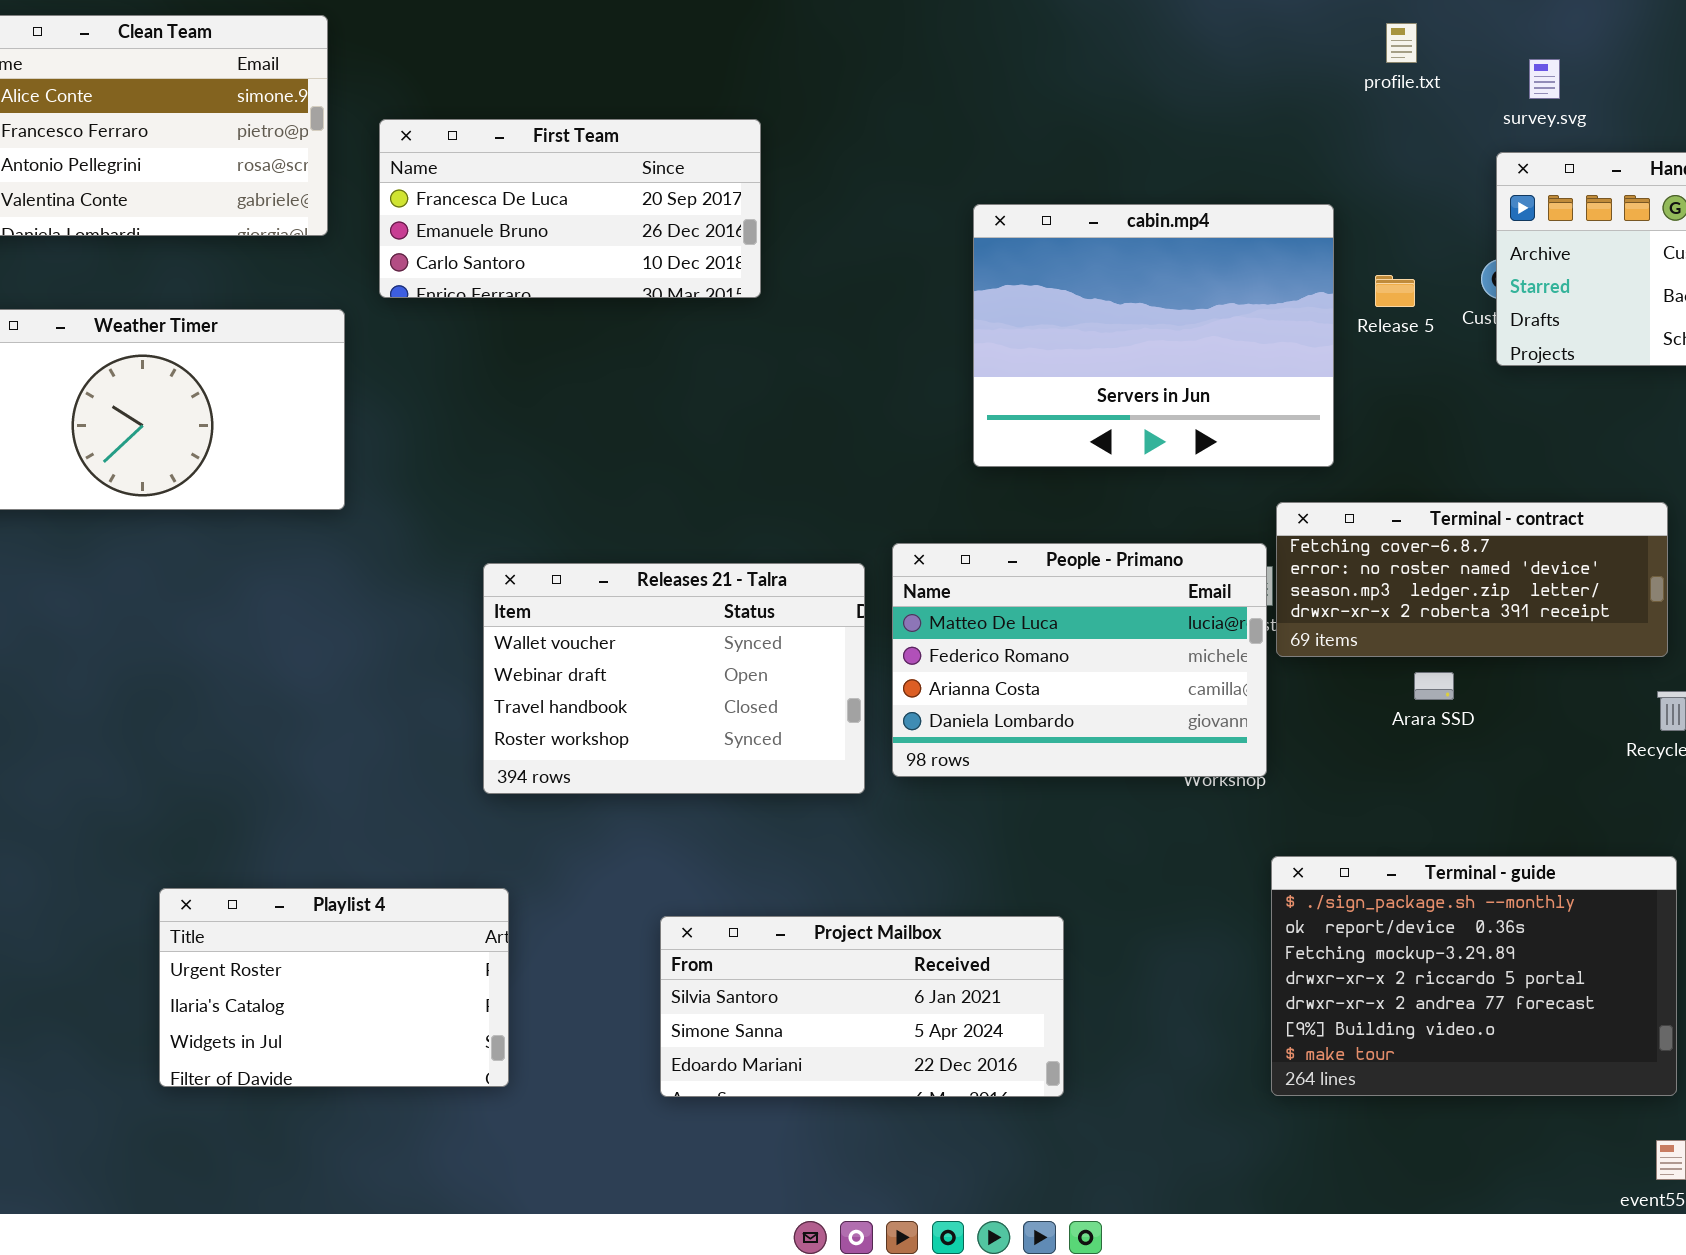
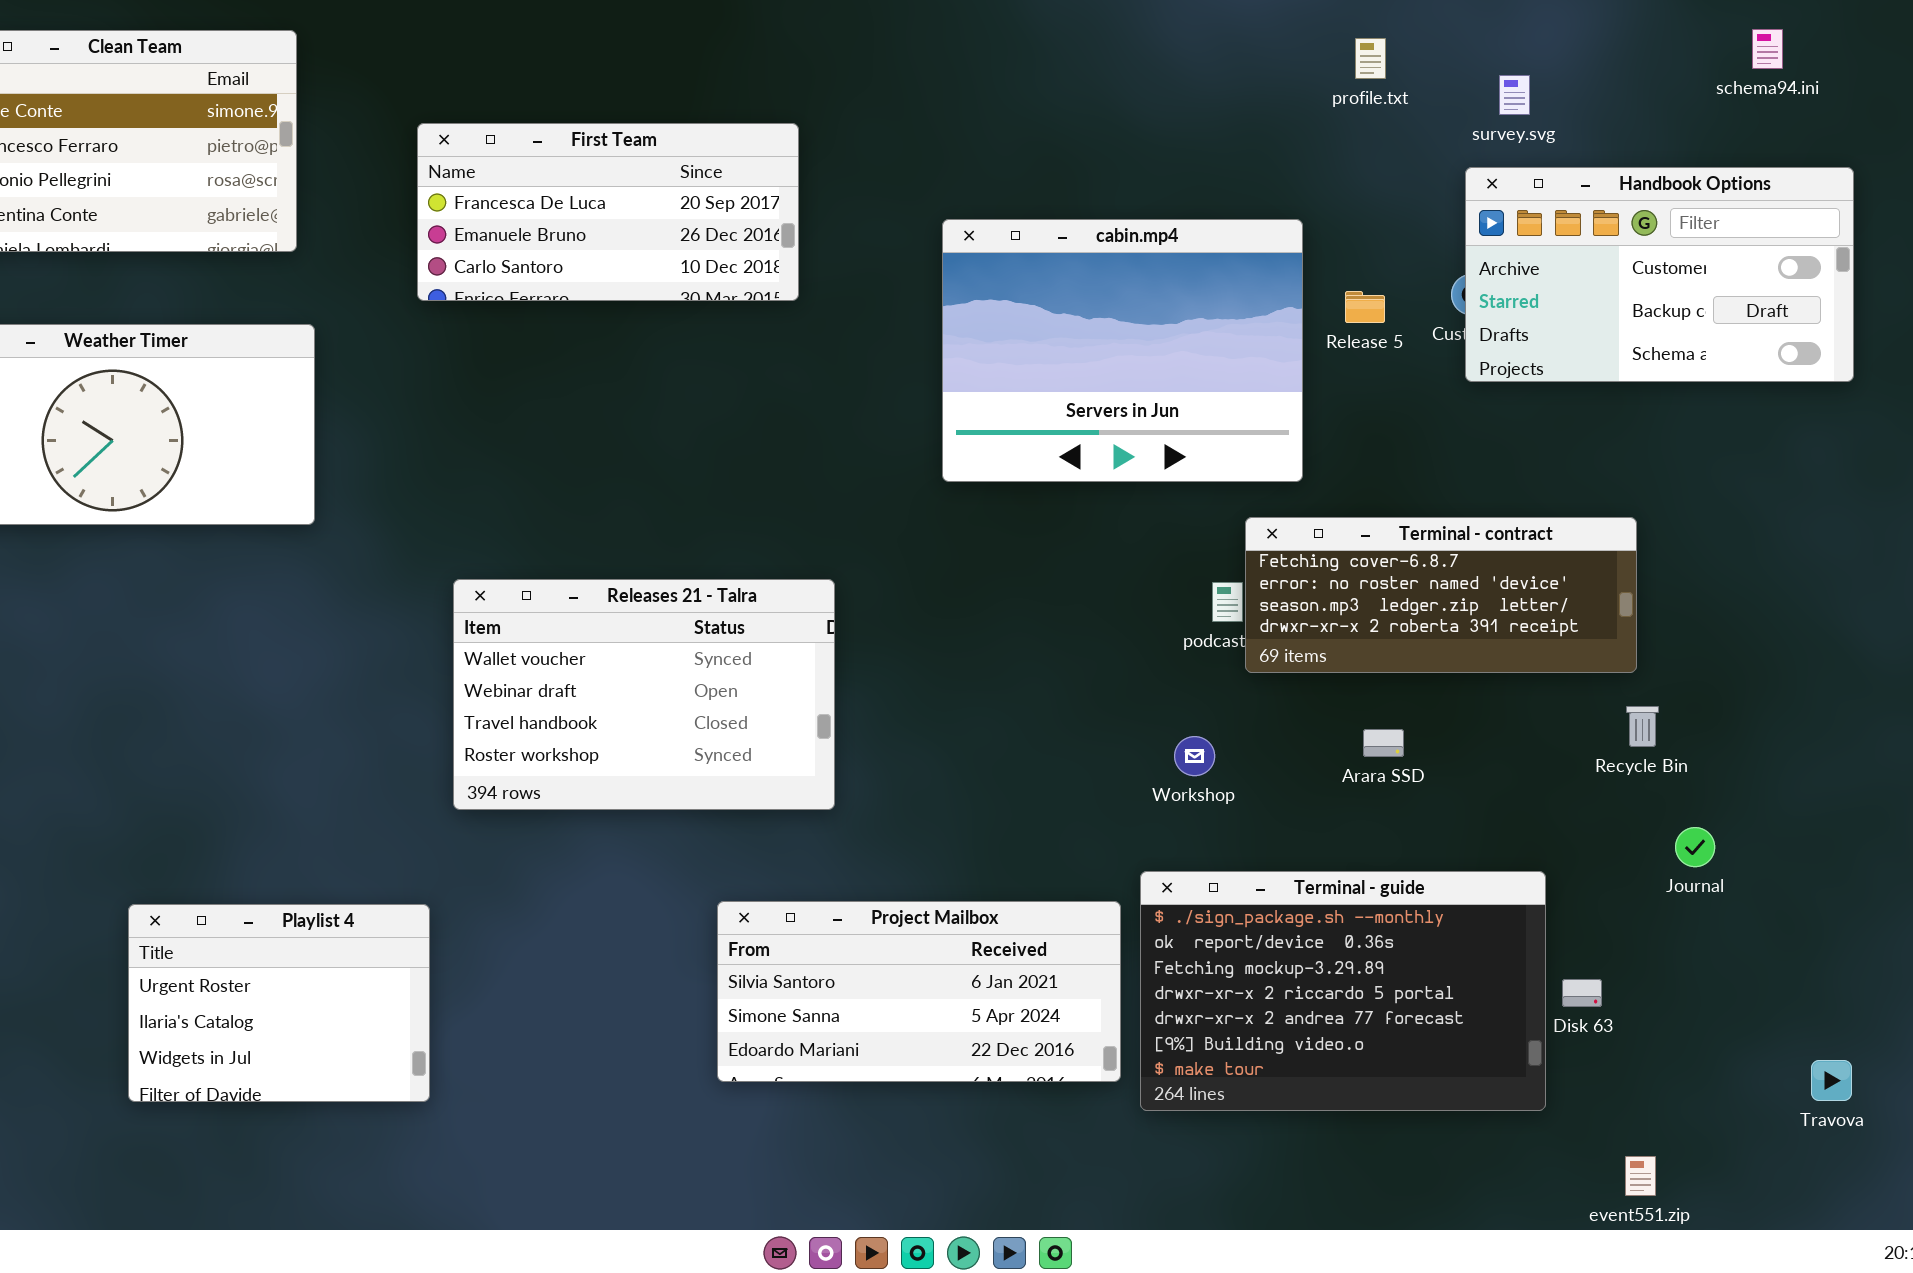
First Team: [379,119,761,298] -> [417,123,799,301], moved
People - Primano: [892,543,1267,777] -> none, closed
Arara SSD: [1414,672,1454,700] -> [1363,729,1404,757], moved
Terminal - guide: [1271,856,1677,1096] -> [1140,871,1546,1111], moved
Playlist 4: [159,888,509,1087] -> [128,904,430,1102], resized
Project Mailbox: [660,916,1064,1097] -> [717,901,1121,1082], moved

